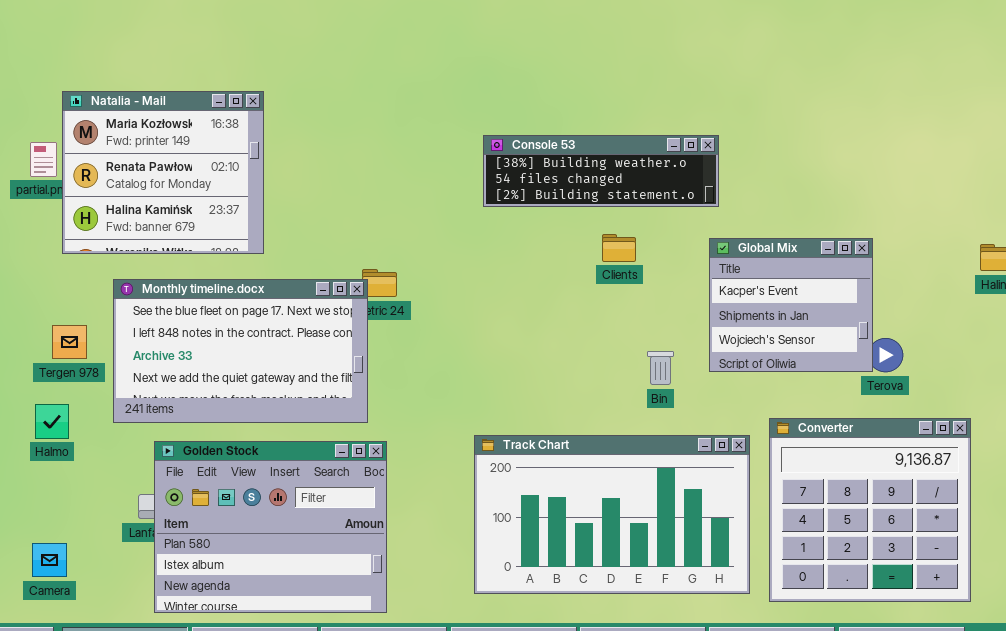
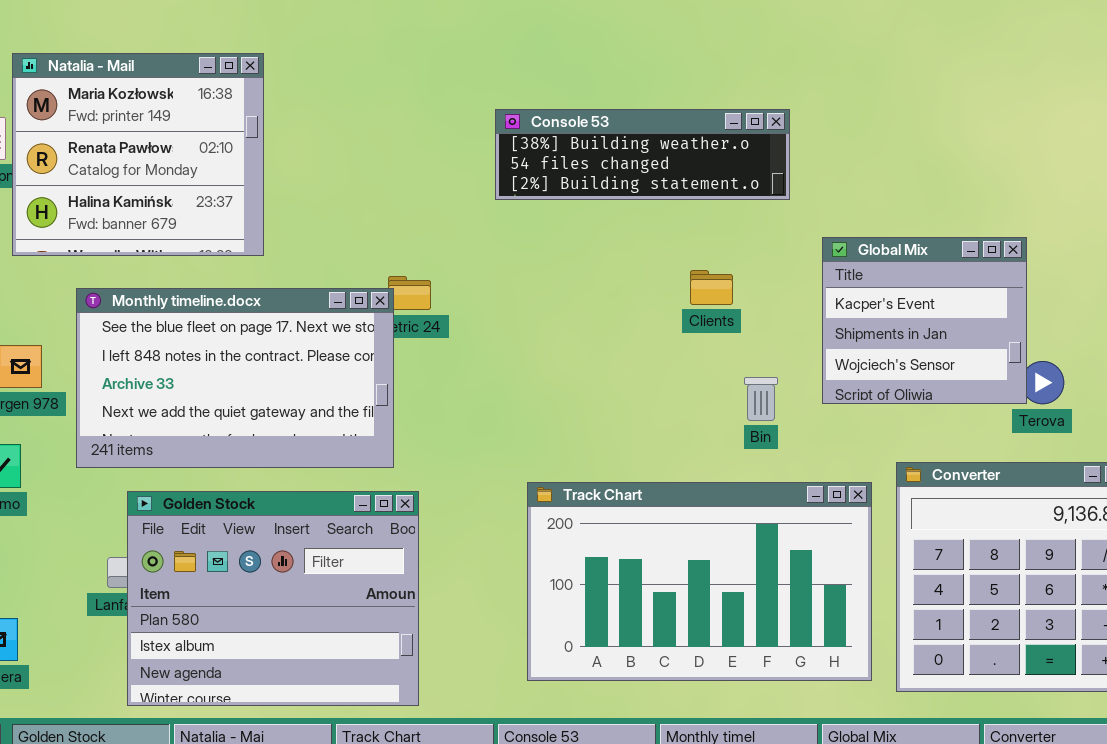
Console 53: [483,135,719,207] -> [495,109,790,200], moved
Clients: [602,234,636,262] -> [690,270,733,305], moved

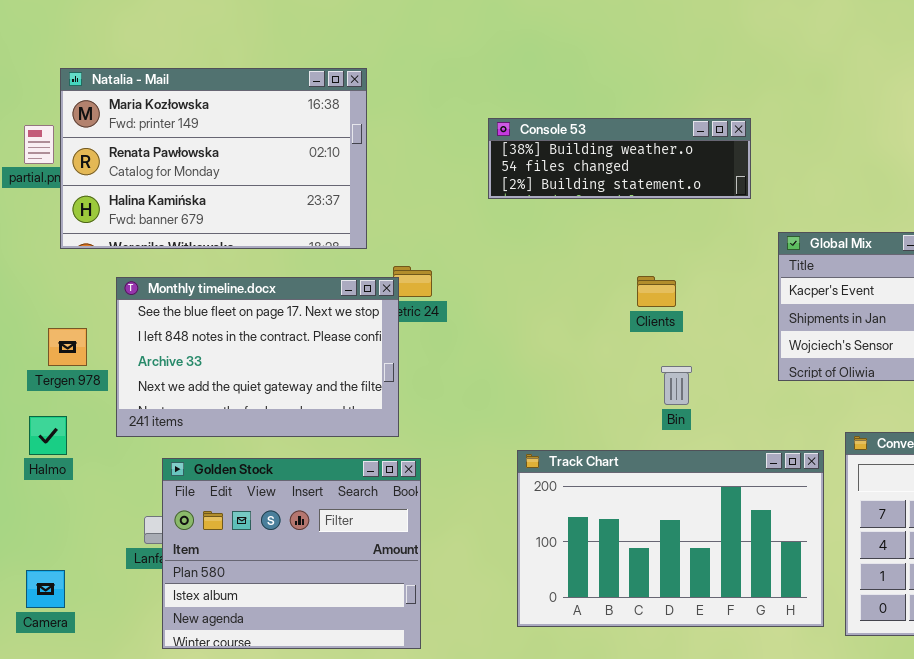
Natalia - Mail: [12,53,264,256] -> [60,68,367,249], resized
Clients: [690,270,733,305] -> [637,276,676,307], moved
Bin: [744,377,778,421] -> [661,366,692,405], moved

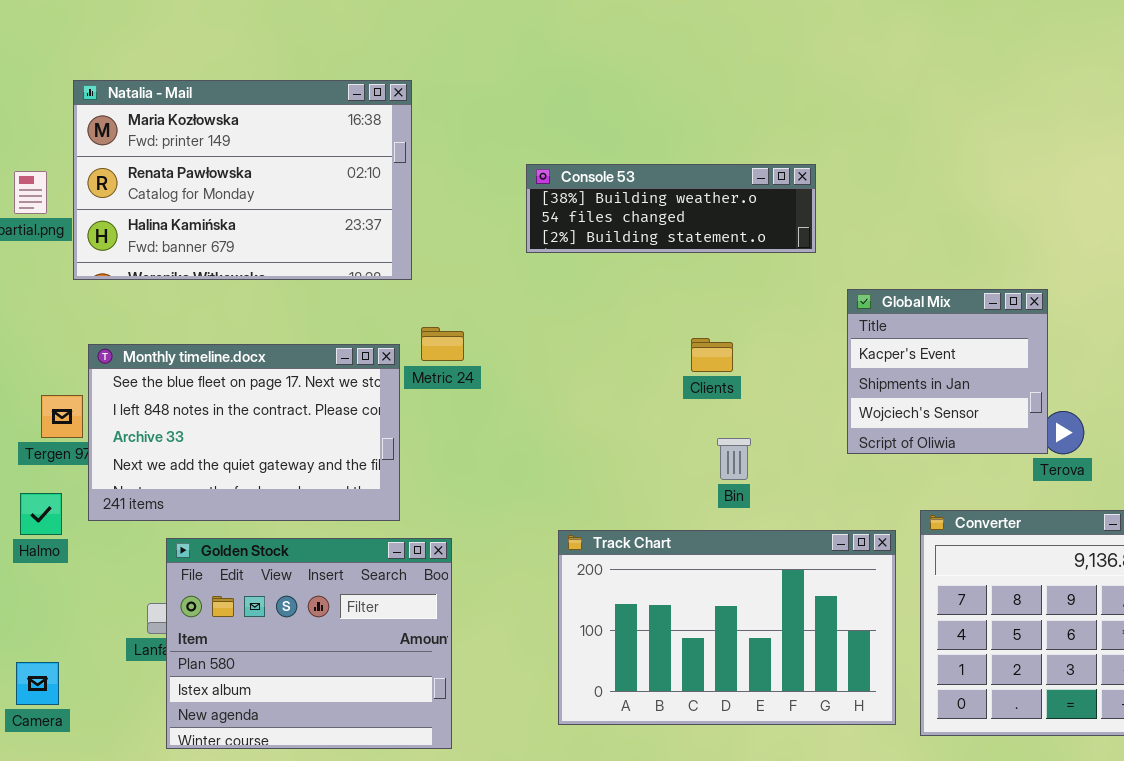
Natalia - Mail: [60,68,367,249] -> [73,80,412,280], moved
Monthly timeline.docx: [116,277,399,437] -> [88,344,400,521], moved

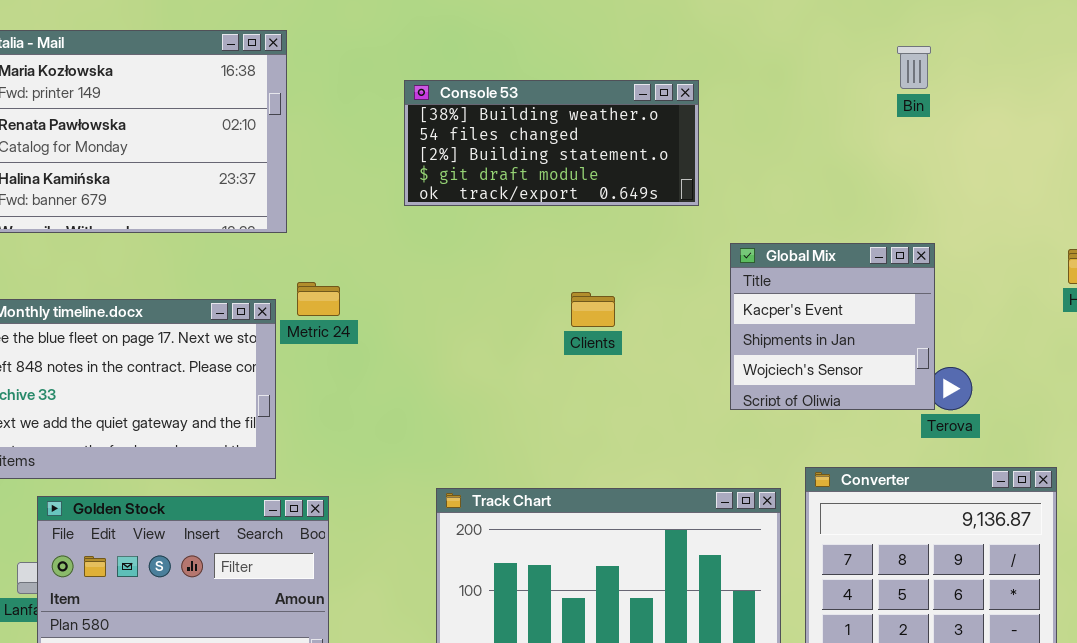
Console 53: [526,164,816,253] -> [404,80,699,206], resized
Bin: [717,438,751,480] -> [897,46,931,89], moved

